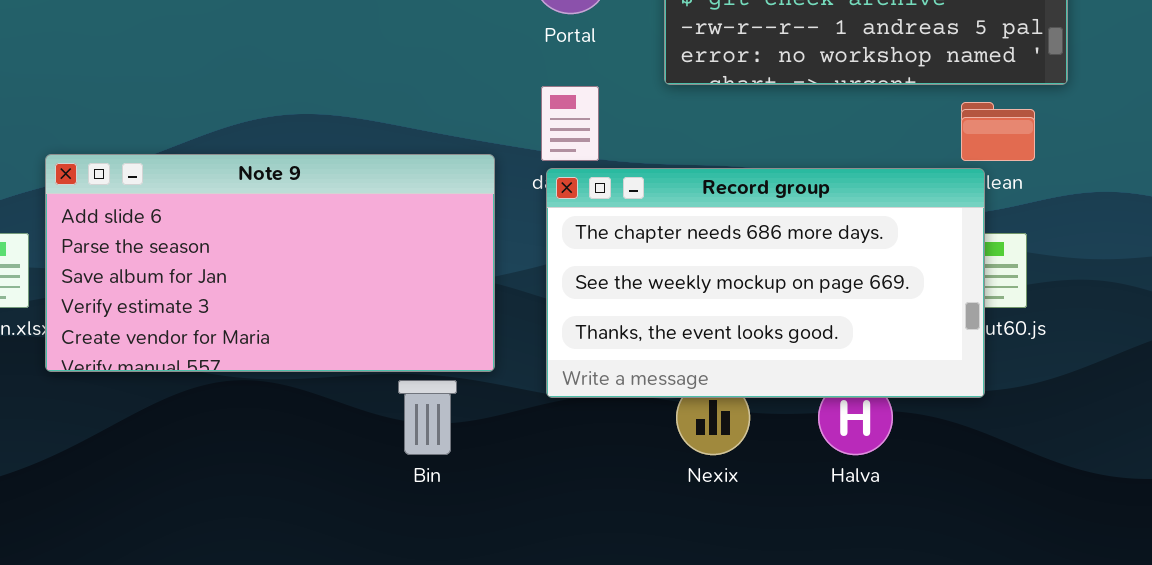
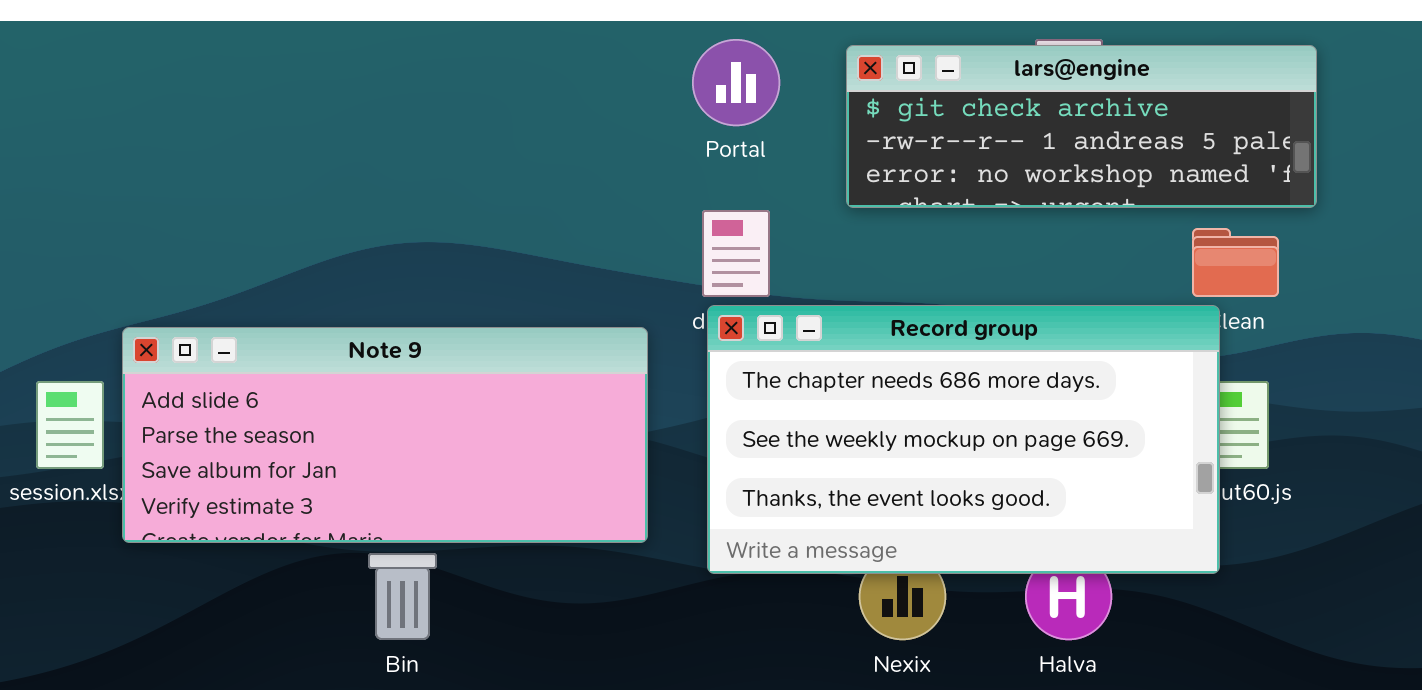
Note 9: [45,154,495,372] -> [122,327,648,543], resized
Bin: [398,380,457,455] -> [368,553,437,640], moved

